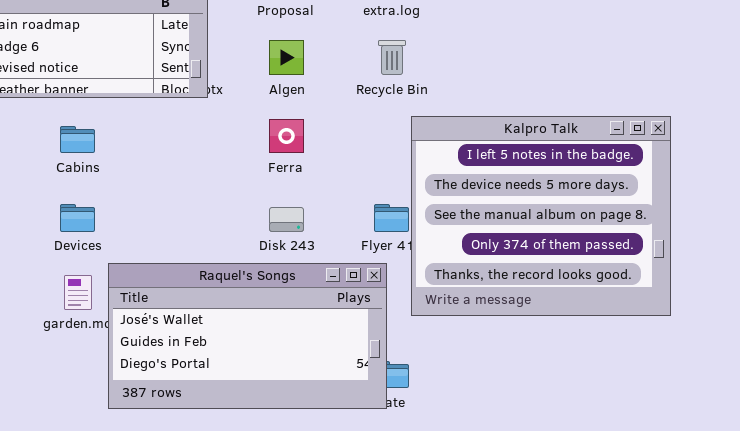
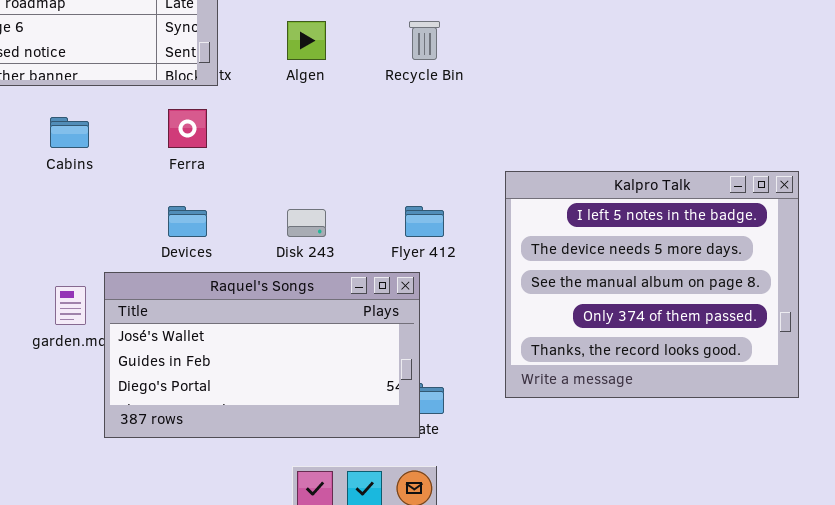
Kalpro Talk: [411,116,671,316] -> [505,171,799,398], moved
Ferra: [269,119,304,153] -> [168,109,207,148], moved
Devices: [60,204,95,232] -> [168,206,207,237], moved

